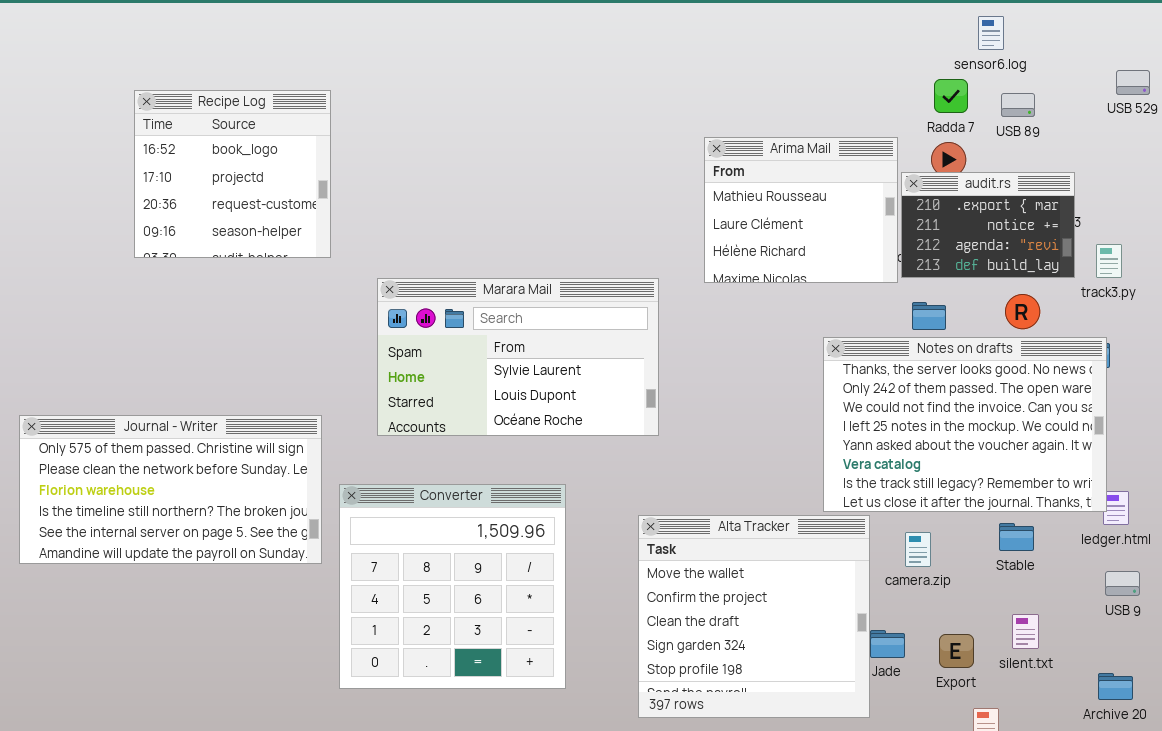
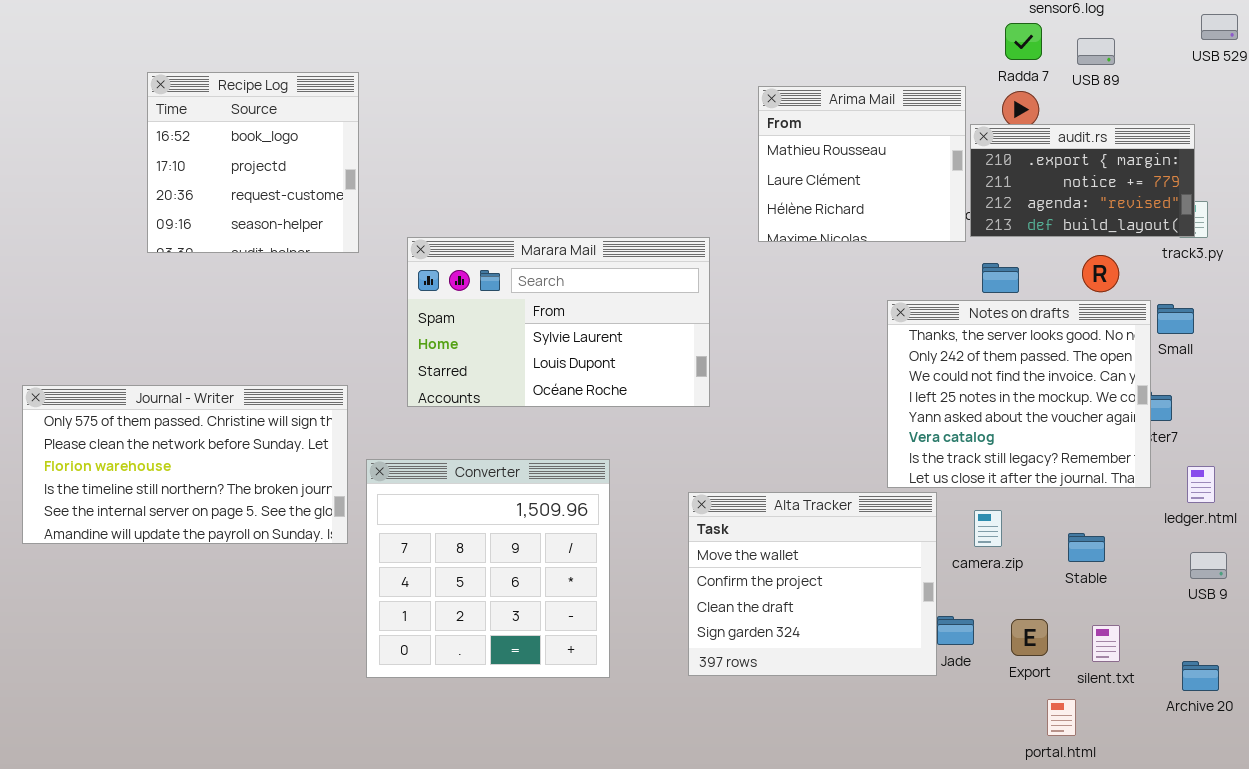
Recipe Log: [134,90,331,258] -> [147,72,359,253], moved
audit.rs: [901,172,1075,278] -> [970,124,1195,237], resized
Notes on drafts: [823,337,1107,512] -> [887,300,1151,488], resized
Alta Tracker: [638,515,870,718] -> [688,492,937,676], resized
Stable: [999,523,1034,551] -> [1068,533,1105,562], moved
silent.txt: [1012,614,1039,649] -> [1092,625,1120,662], moved

